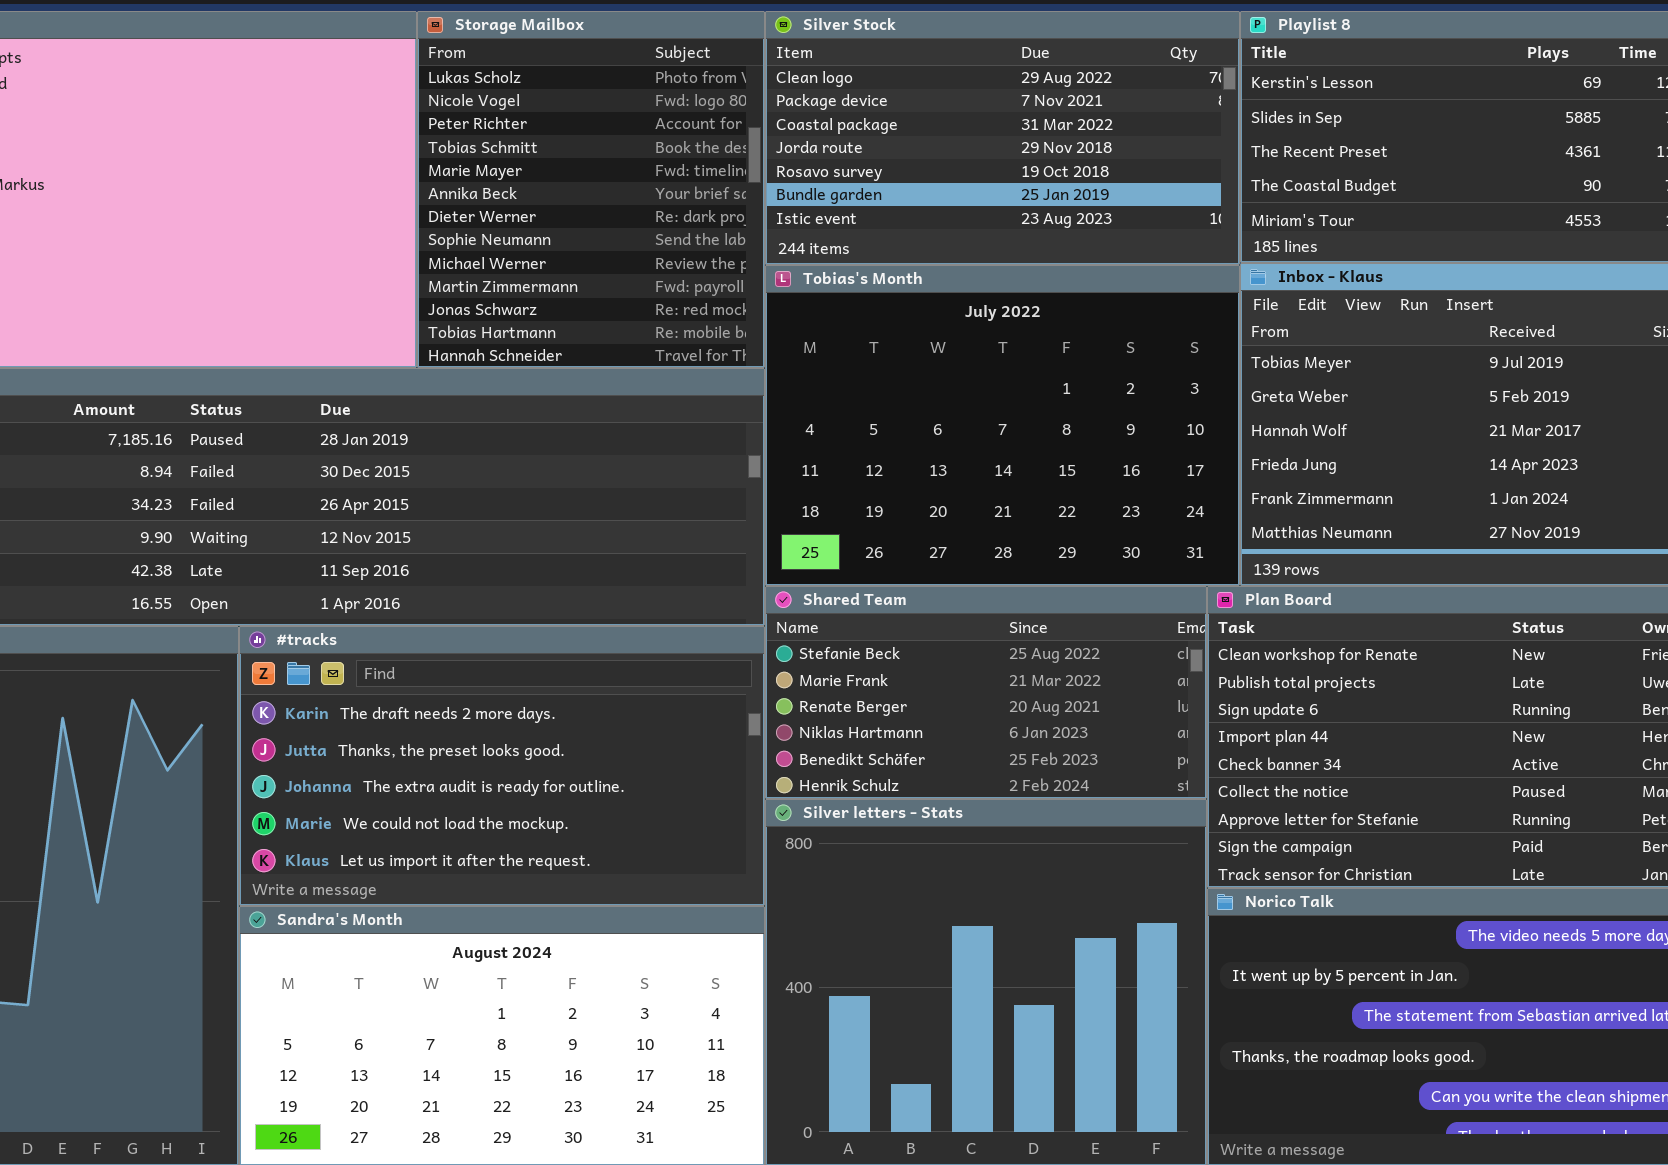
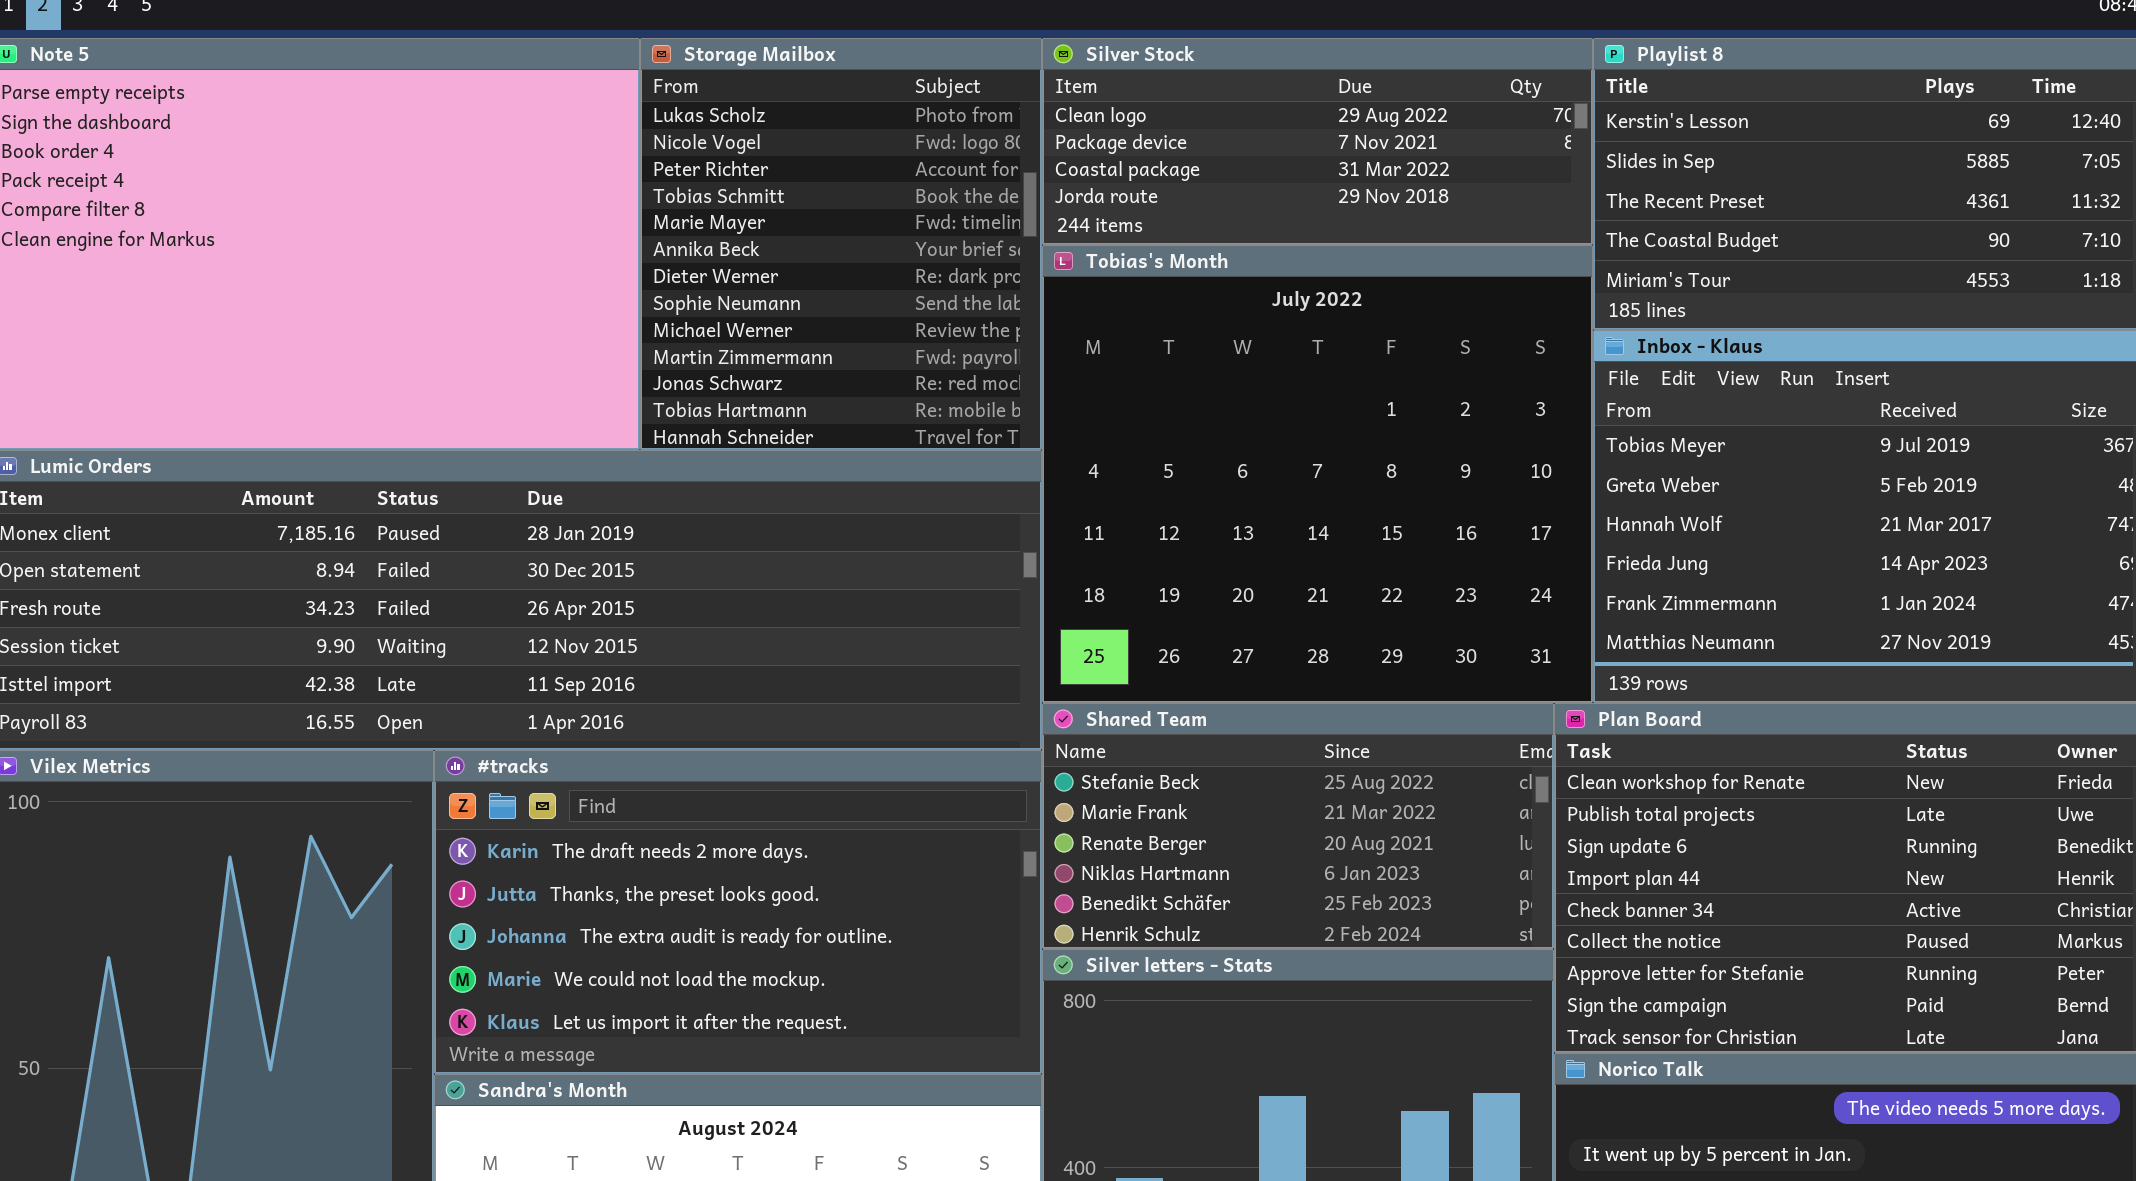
Silver Stock: [765,11,1240,265] -> [1042,38,1593,245], resized
Tobias's Month: [765,265,1240,586] -> [1042,245,1593,703], resized

